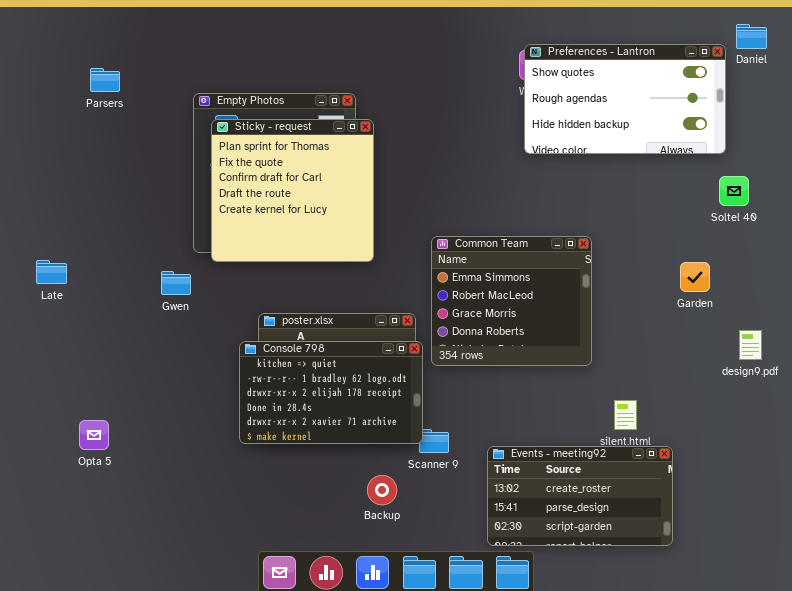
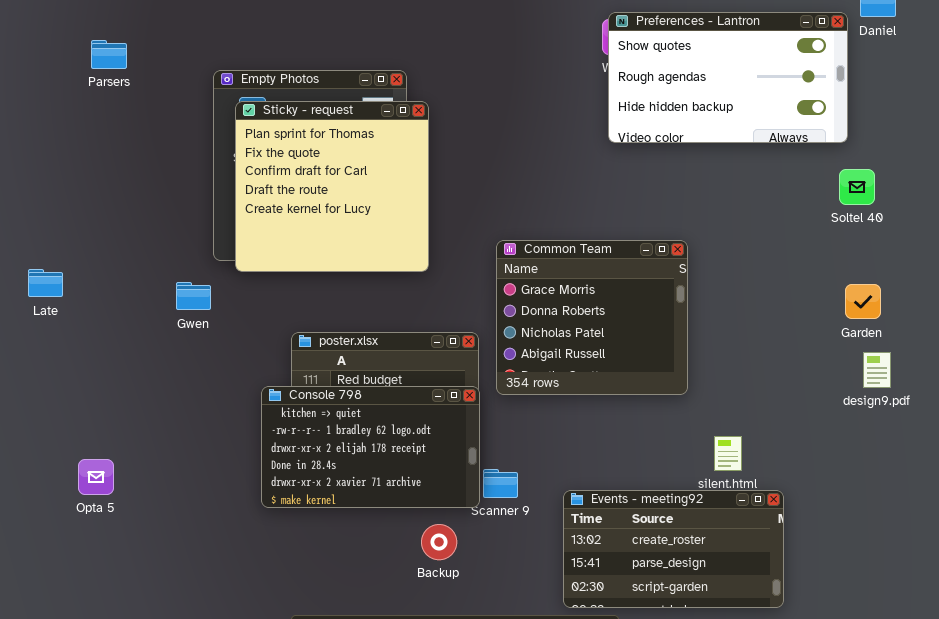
Common Team: [431,236,592,366] -> [496,240,688,395], scrolled down 2 rows
Garden: [680,262,710,292] -> [845,284,881,319], moved
Console 798: [239,341,423,444] -> [261,386,480,508], moved

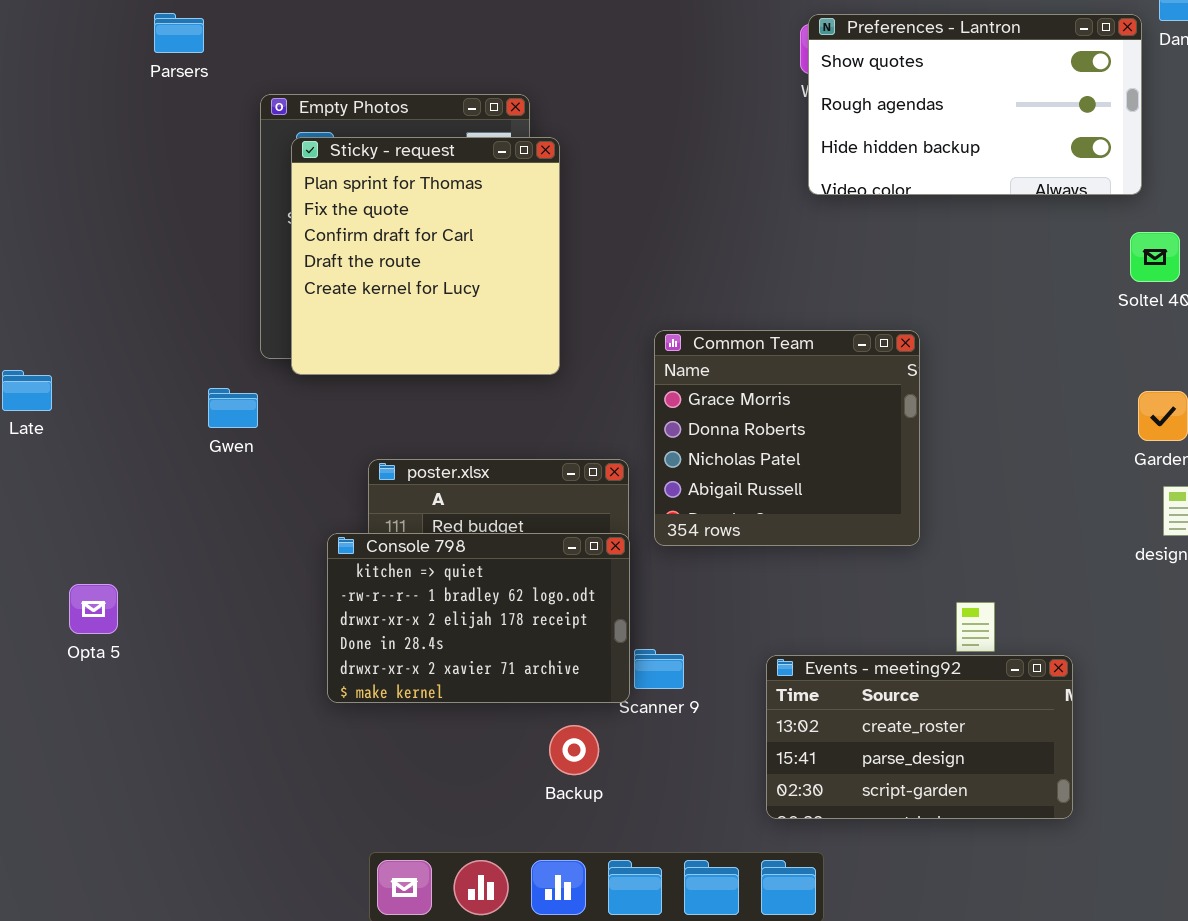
Parsers: [91,40,127,69] -> [154,13,204,53], moved
Opta 5: [78,459,114,495] -> [69,584,118,634], moved
Events - meeting92: [563,490,784,608] -> [766,655,1073,819], moved

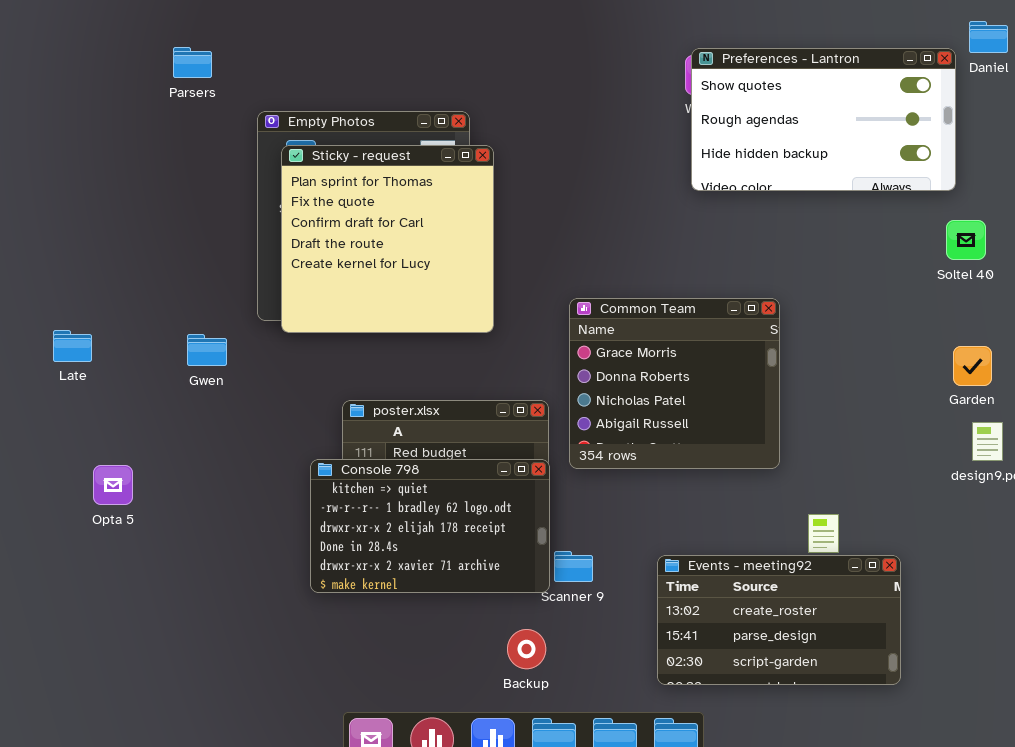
Gwen: [208,388,258,428] -> [187,334,227,366], moved
Opta 5: [69,584,118,634] -> [93,465,133,505], moved
Backup: [549,725,599,775] -> [507,629,546,669], moved

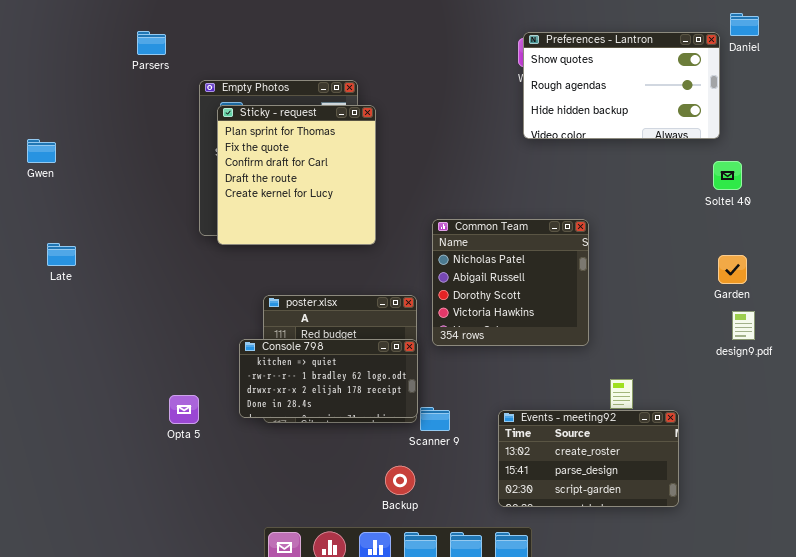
Common Team: [569,298,780,469] -> [432,219,589,346], scrolled down 2 rows
Gwen: [187,334,227,366] -> [27,139,56,163], moved
Console 798: [310,459,550,593] -> [239,339,418,418], resized
Opta 5: [93,465,133,505] -> [169,395,199,424], moved

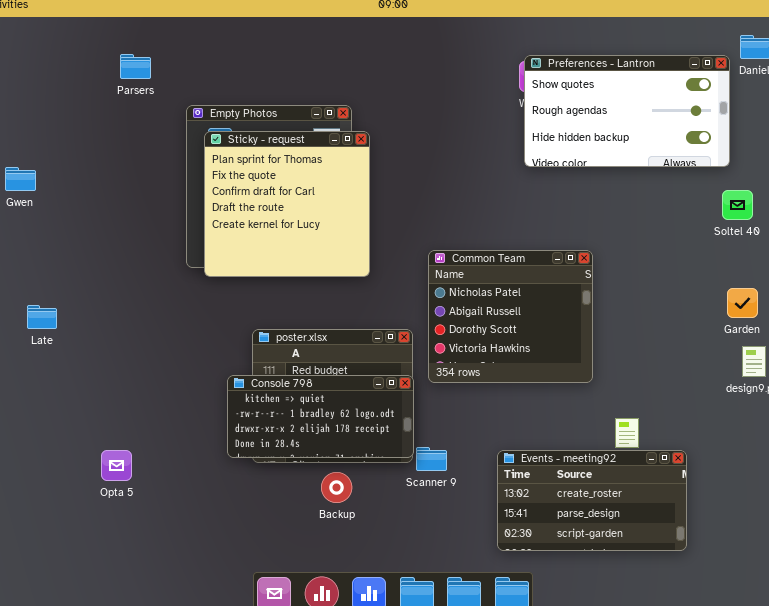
Late: [47,243,76,266] -> [27,305,57,329], moved
Opta 5: [169,395,199,424] -> [101,450,132,481], moved
Backup: [385,466,415,495] -> [321,472,352,503], moved

